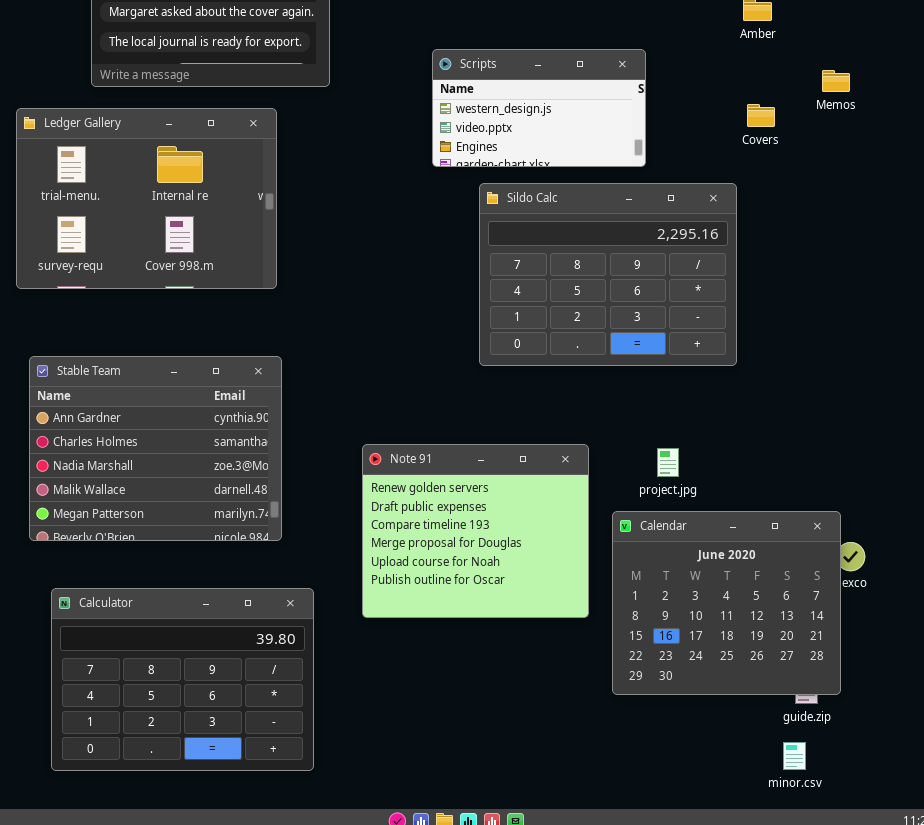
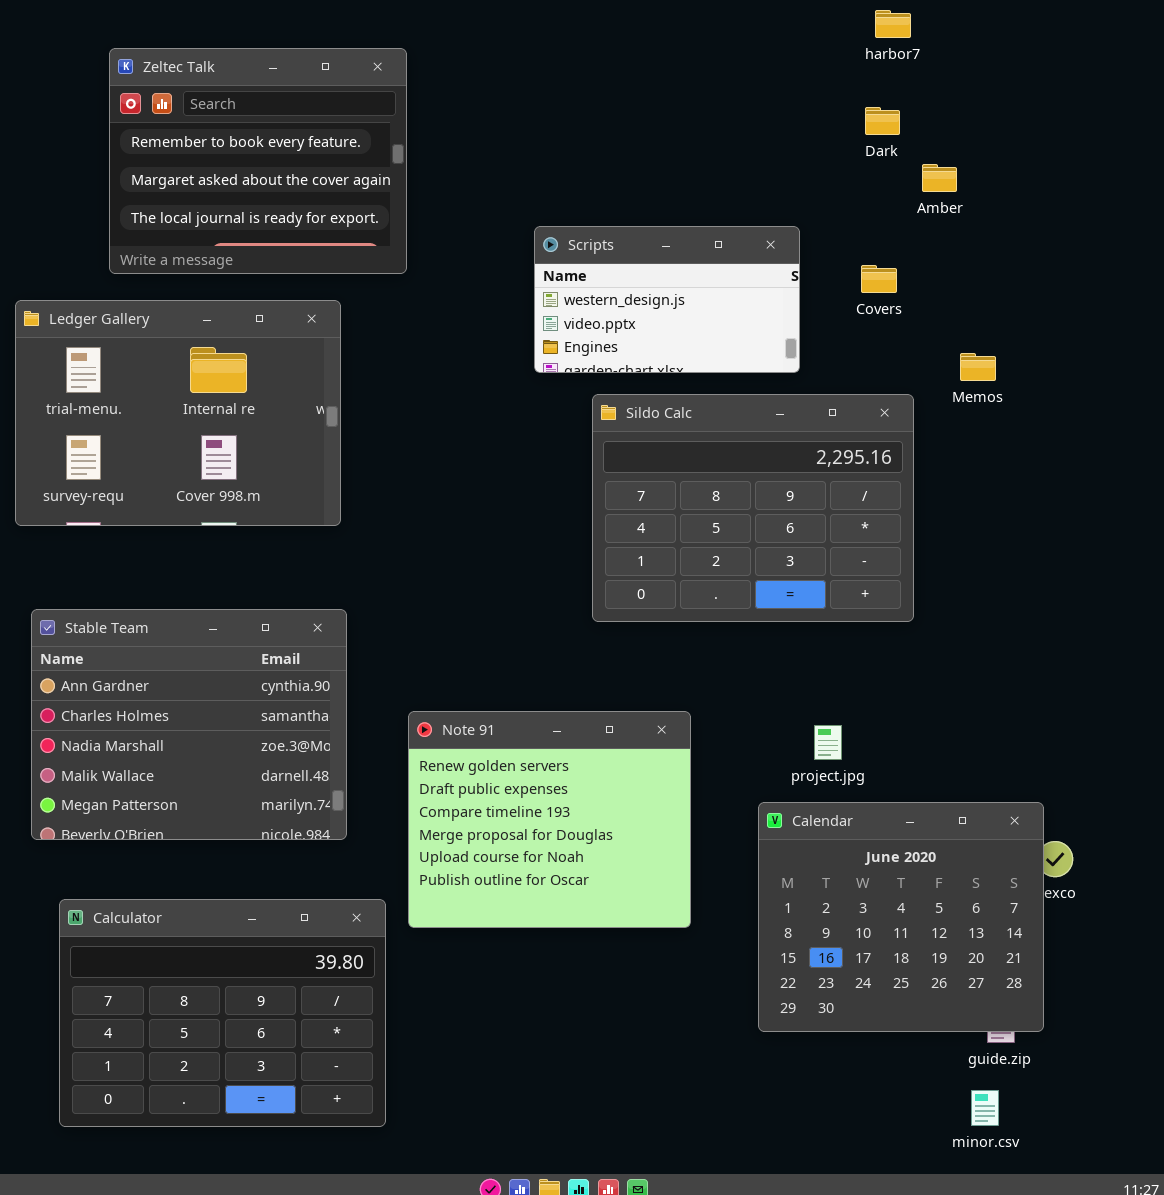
Memos: [822,70,850,92] -> [960,353,996,381], moved
Covers: [747,104,775,127] -> [861,265,897,293], moved
Note 91: [362,444,589,618] -> [408,711,691,928], moved

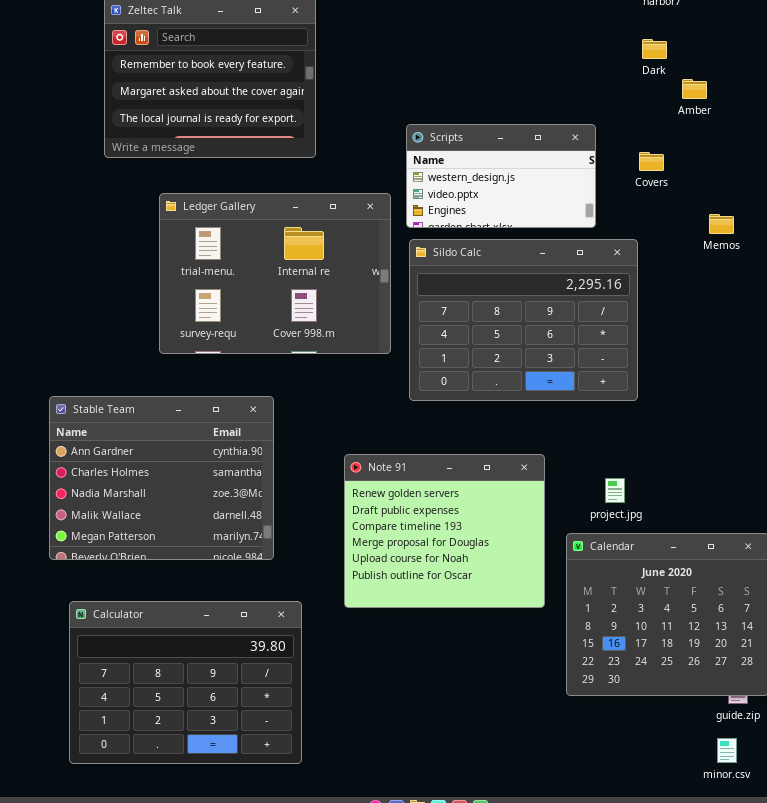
Ledger Gallery: [15,300,341,526] -> [159,193,391,354], moved
Sildo Calc: [592,394,914,622] -> [409,239,638,401], moved
Note 91: [408,711,691,928] -> [344,454,545,608], moved

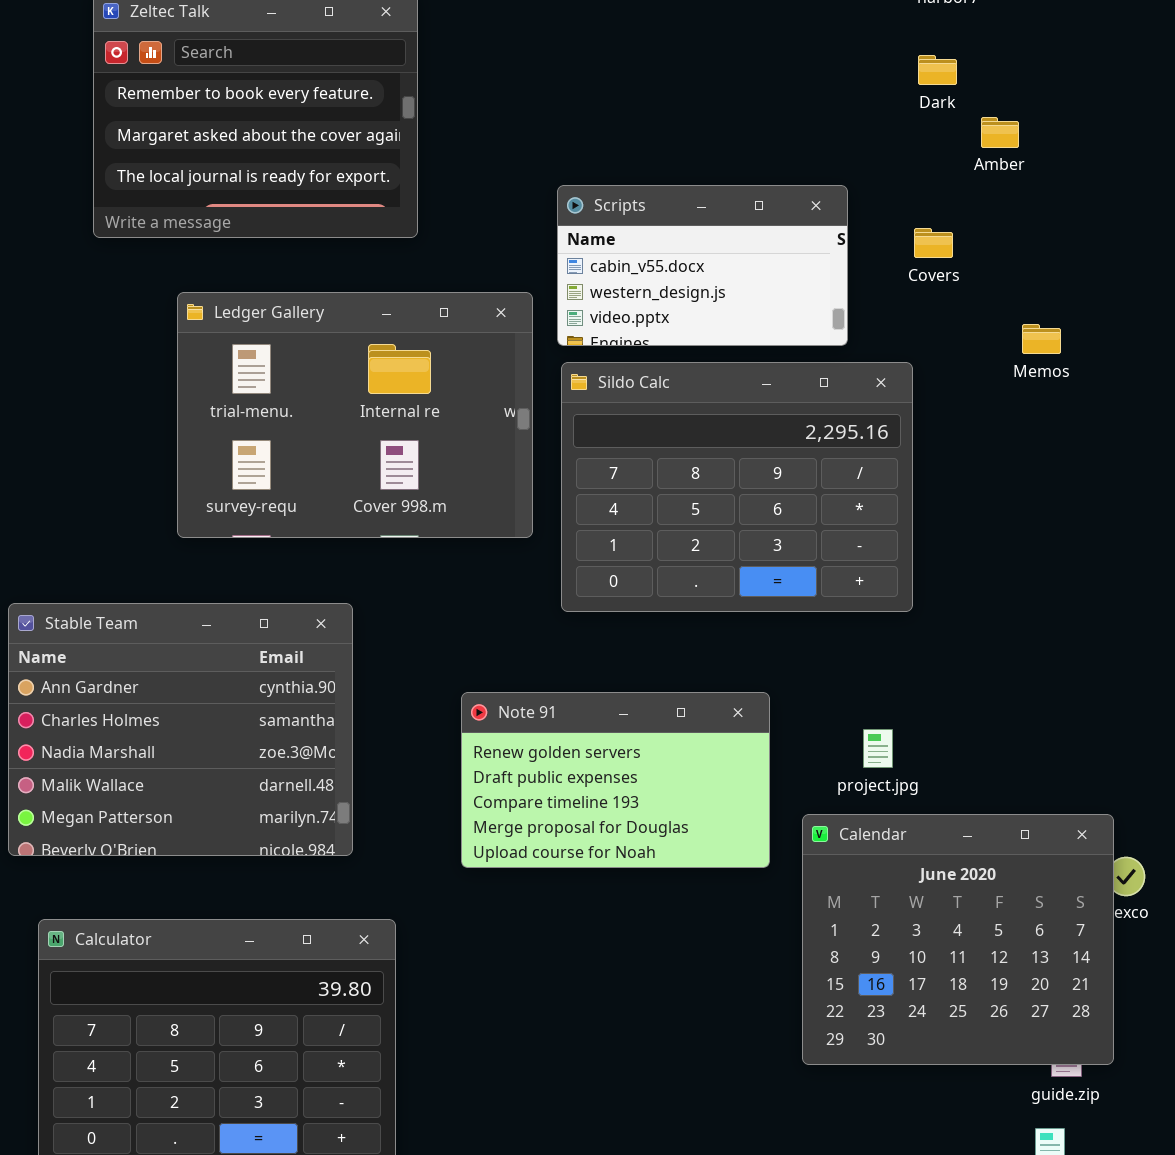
Scripts: [406,124,596,228] -> [557,185,848,346], scrolled up 1 row
Note 91: [344,454,545,608] -> [461,692,770,868], resized

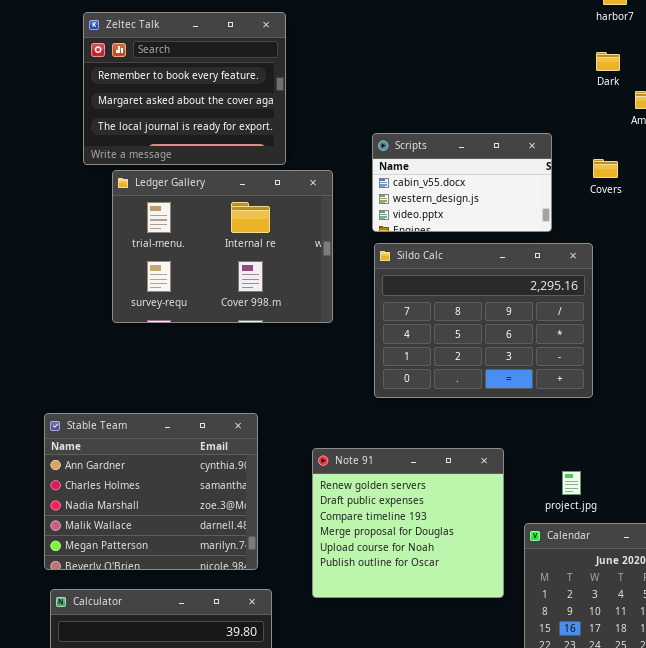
Ledger Gallery: [177,292,533,538] -> [112,170,333,323], moved
Stable Team: [8,603,353,856] -> [44,413,258,570], moved
Note 91: [461,692,770,868] -> [312,448,504,598], resized

